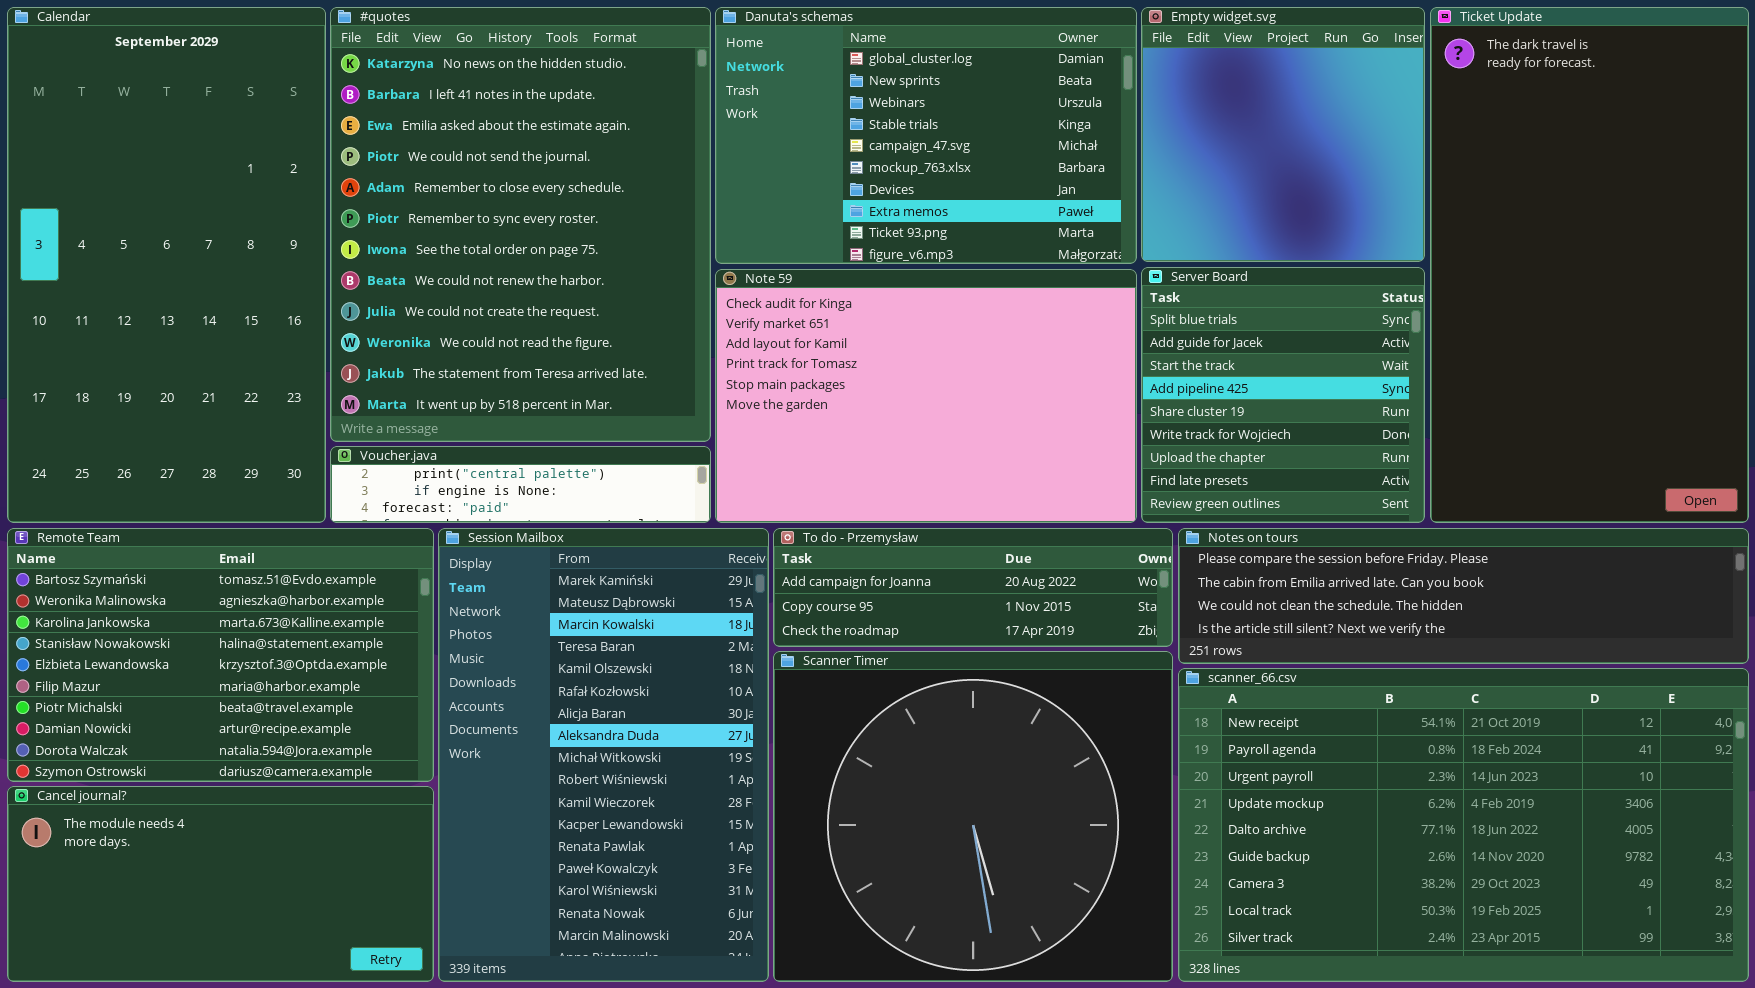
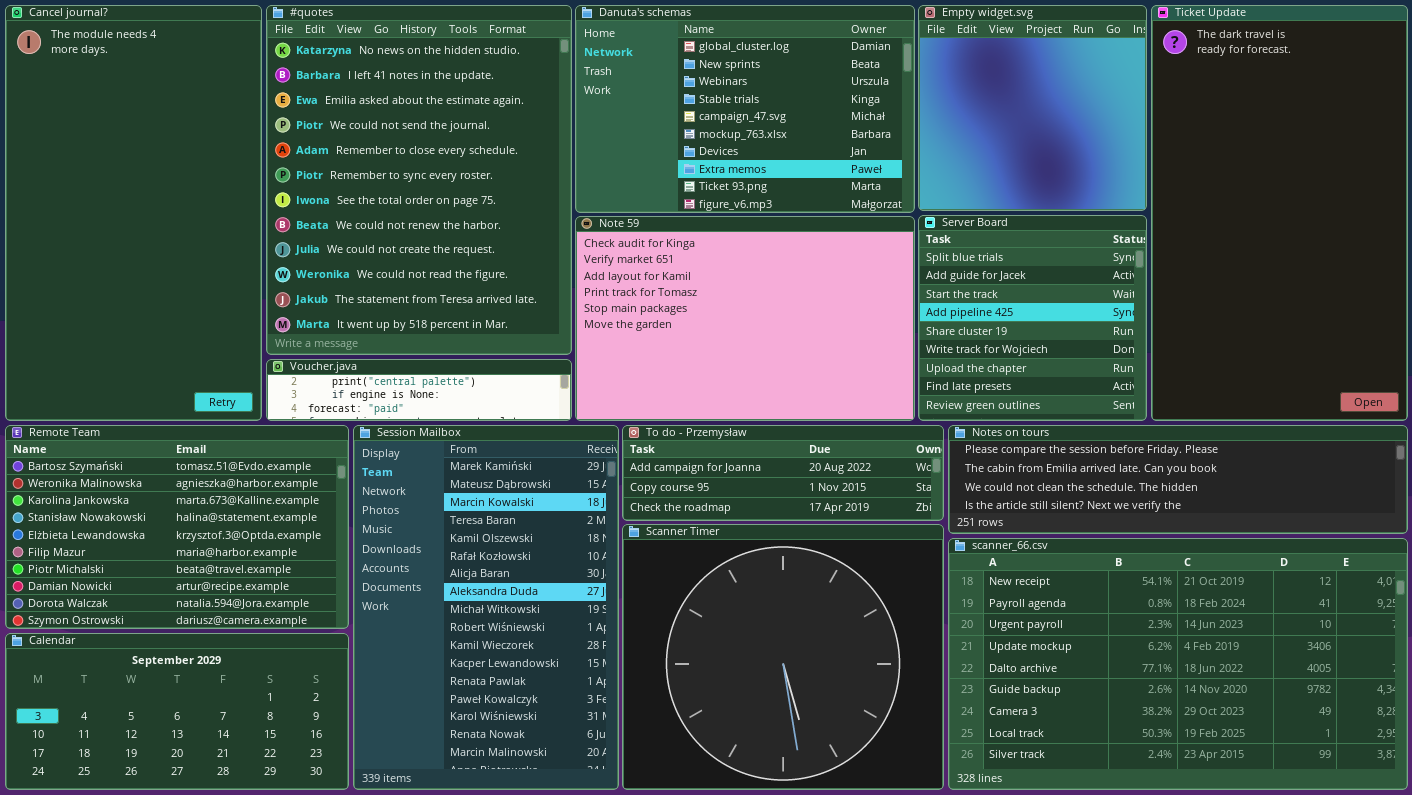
Calendar: [7,7,326,523] -> [5,633,349,790], moved, resized
Cancel journal?: [7,786,434,982] -> [5,5,262,421], moved, resized

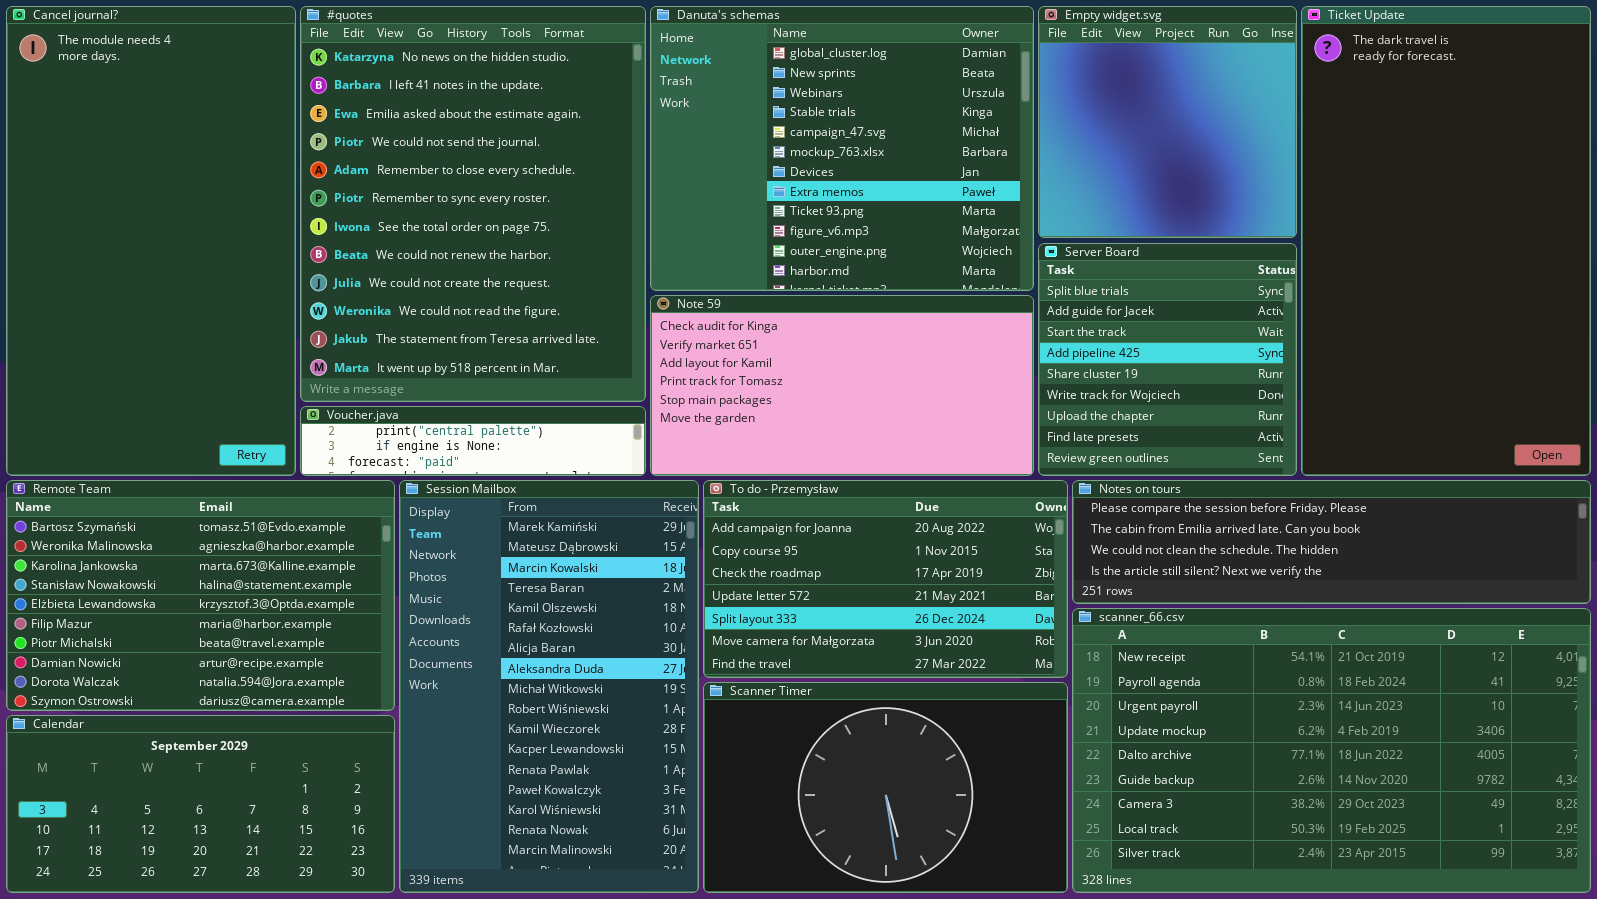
Danuta's schemas: [575,5,915,213] -> [650,6,1034,291], resized
Note 59: [575,216,915,421] -> [650,295,1034,476], resized
To do - Przemysław: [622,425,944,521] -> [703,480,1068,678], resized
Scanner Timer: [622,524,944,790] -> [703,682,1068,893], resized

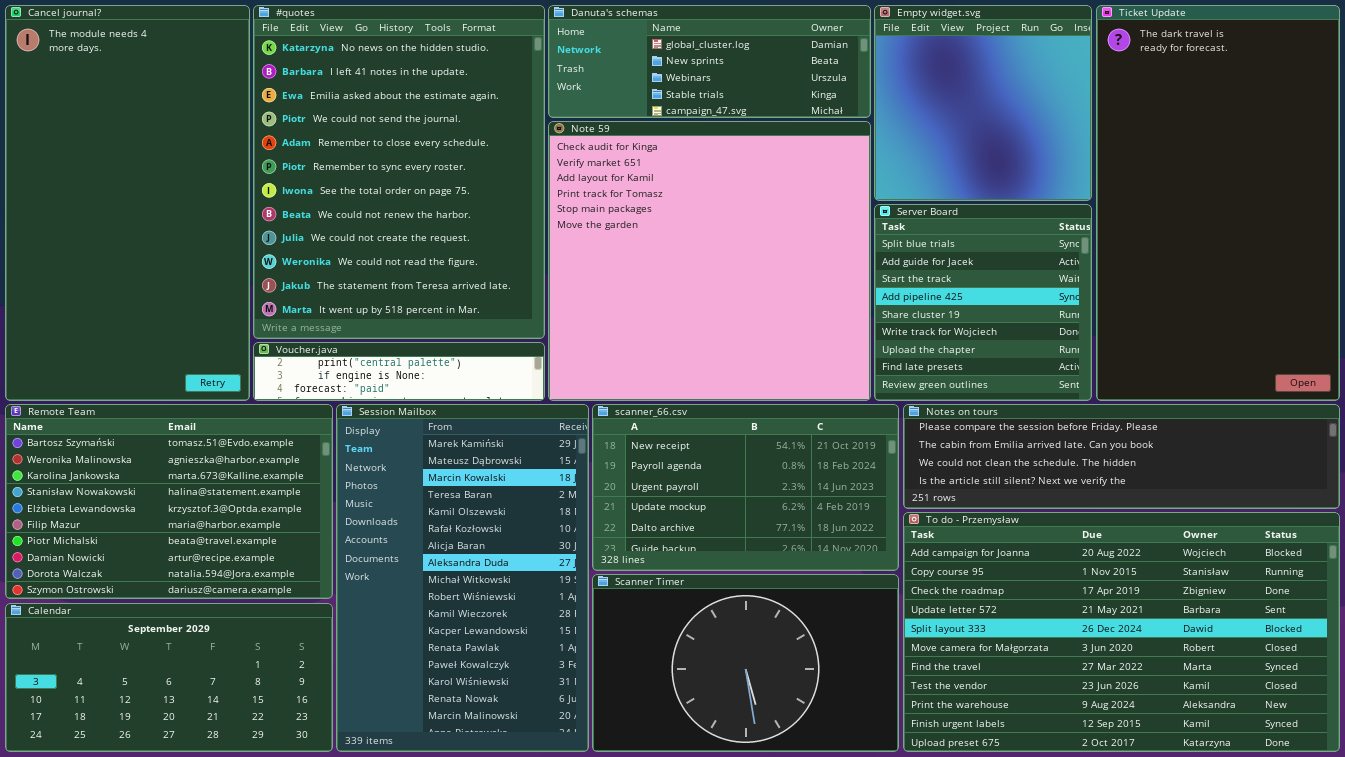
Danuta's schemas: [650,6,1034,291] -> [548,5,871,118], resized
Note 59: [650,295,1034,476] -> [548,121,871,401], resized
To do - Przemysław: [703,480,1068,678] -> [903,512,1340,752], moved, resized
scanner_66.csv: [1072,608,1591,893] -> [592,404,899,571], moved, resized

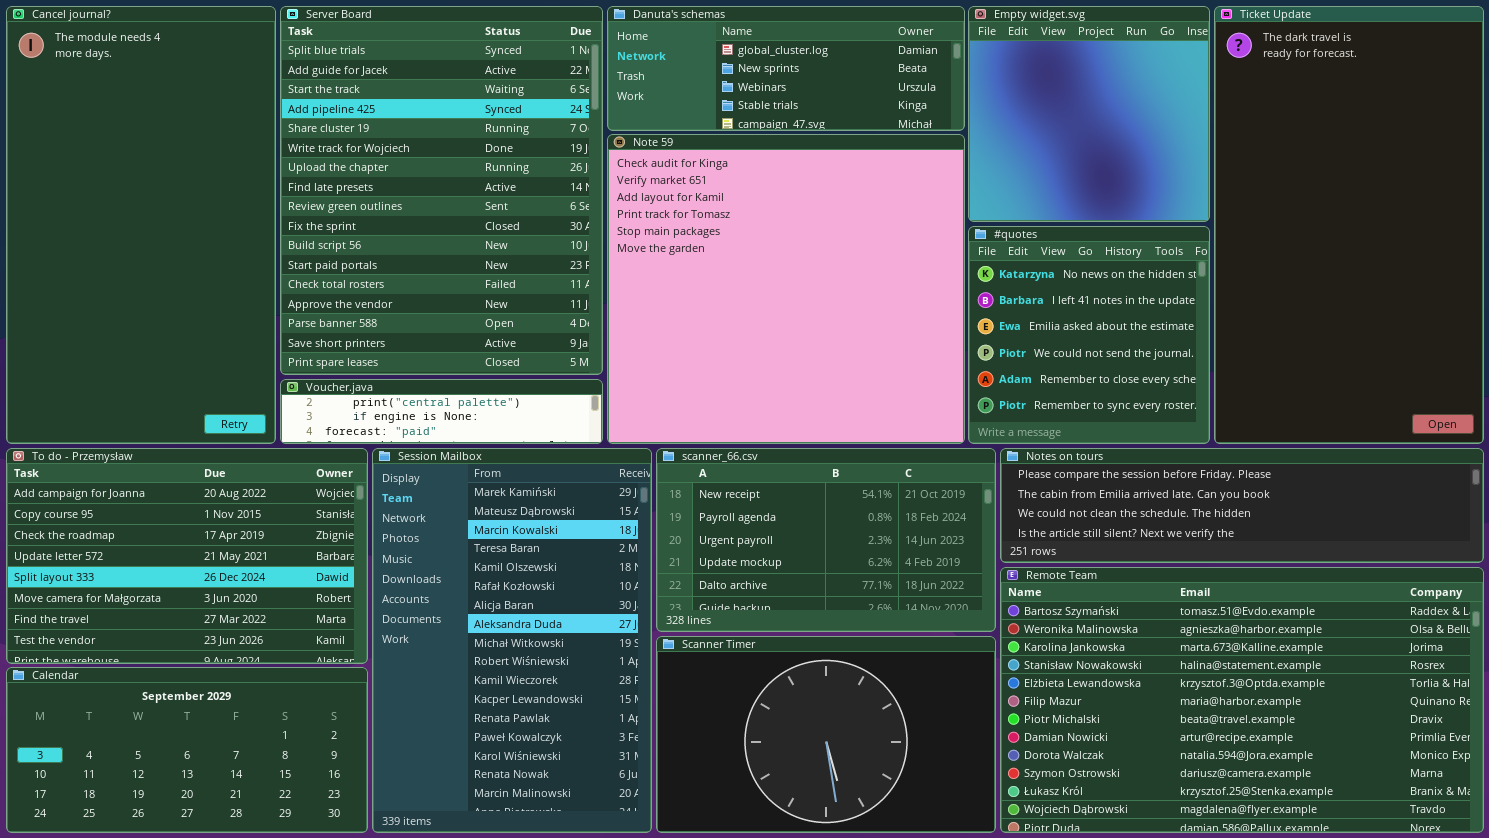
#quotes: [253,5,545,339] -> [968,226,1210,444], moved, resized
Server Board: [874,204,1092,401] -> [280,6,603,375], moved, resized
Remote Team: [5,404,333,599] -> [1000,567,1484,833], moved, resized
To do - Przemysław: [903,512,1340,752] -> [6,448,368,664], moved, resized

